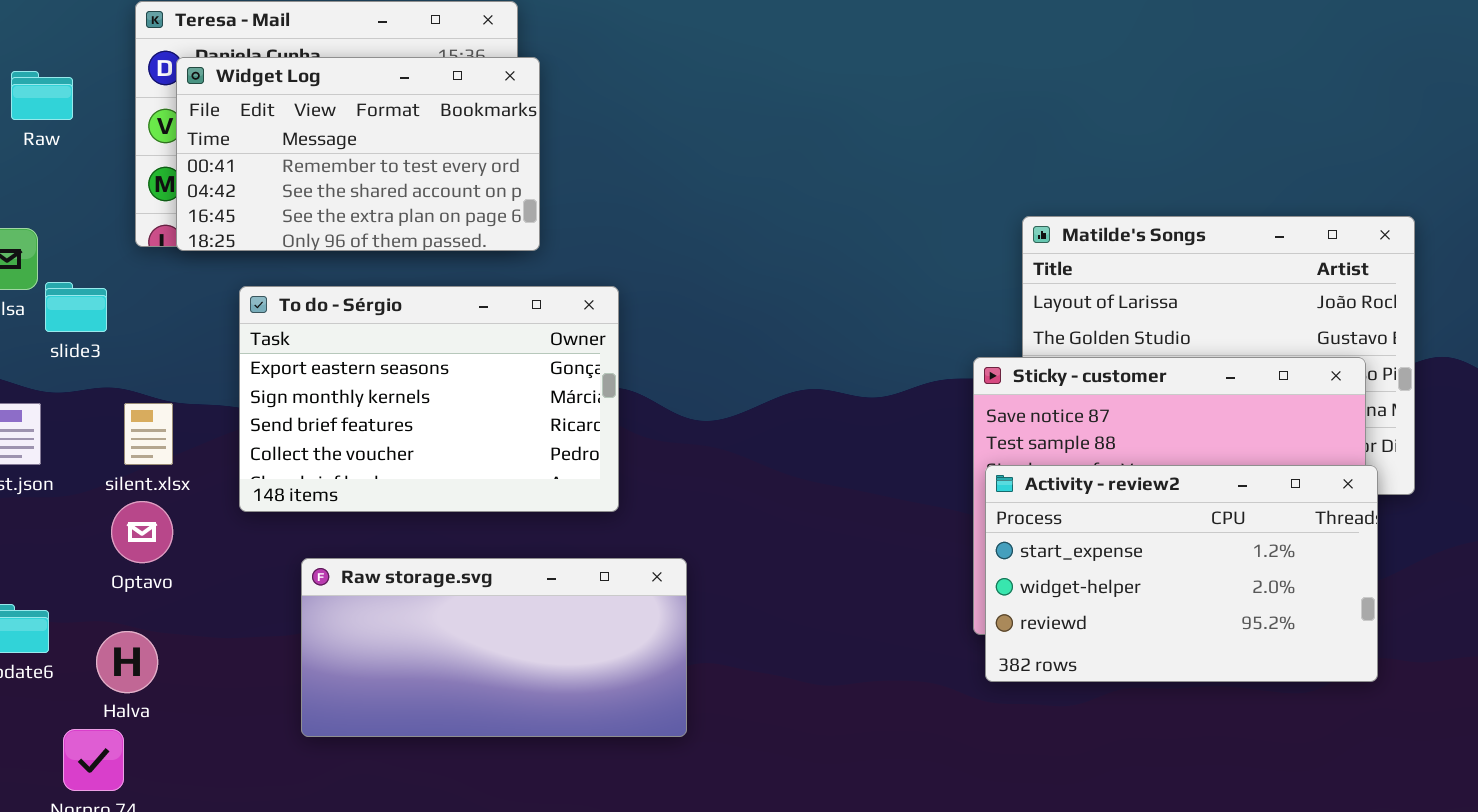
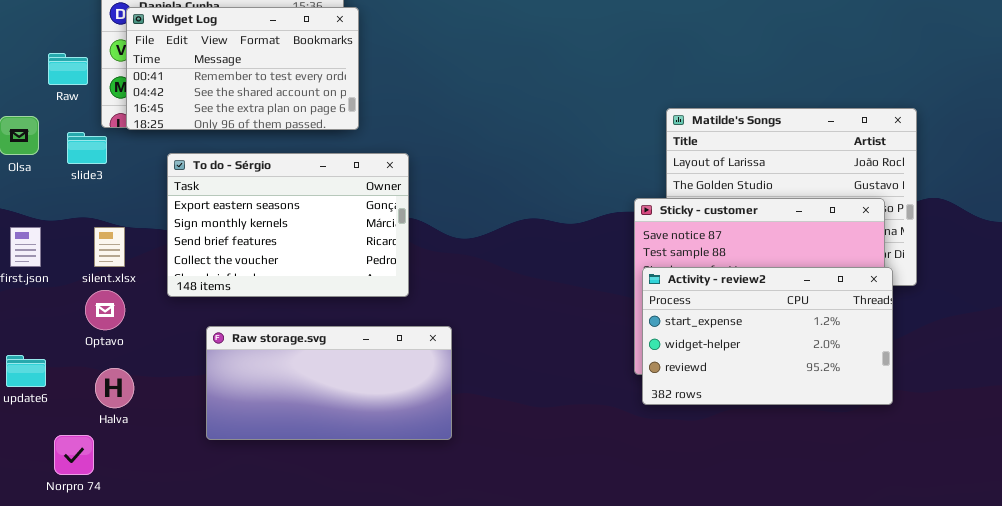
Raw: [11,71,73,120] -> [48,53,88,85], moved
slide3: [45,282,107,332] -> [67,132,107,164], moved
Halva: [96,631,158,693] -> [95,368,134,408], moved

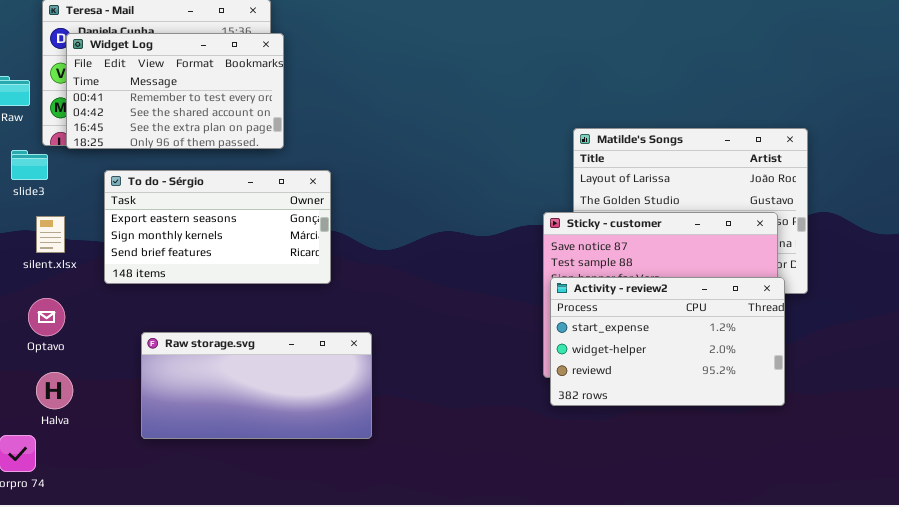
To do - Sérgio: [167,153,409,297] -> [104,170,331,284], resized
silent.xlsx: [94,227,125,267] -> [36,216,65,253], moved

